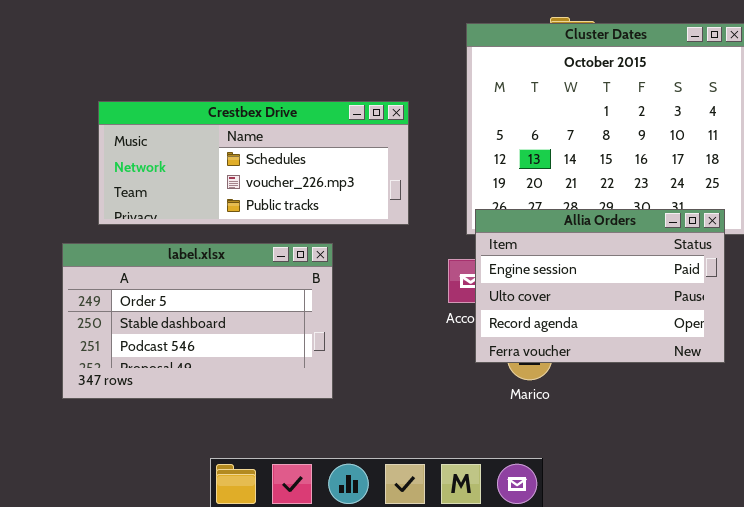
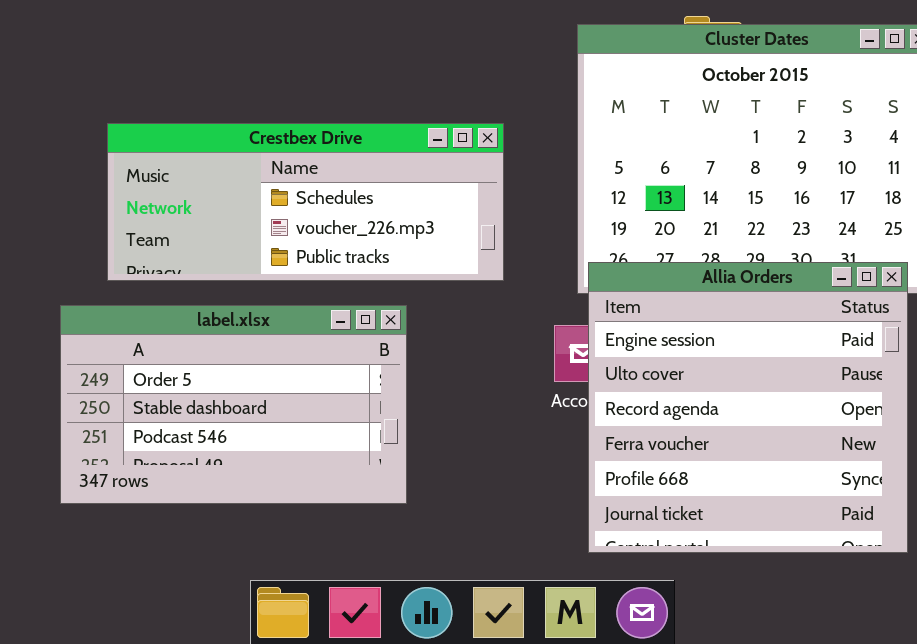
Allia Orders: [475,209,725,363] -> [588,262,908,553], resized

